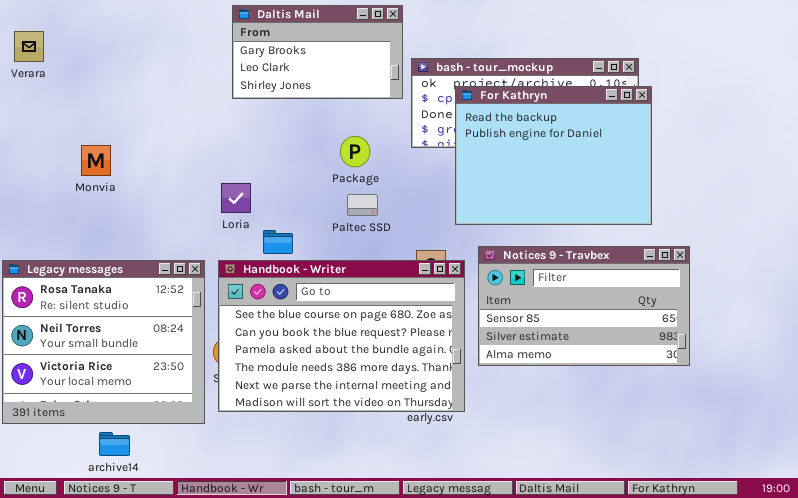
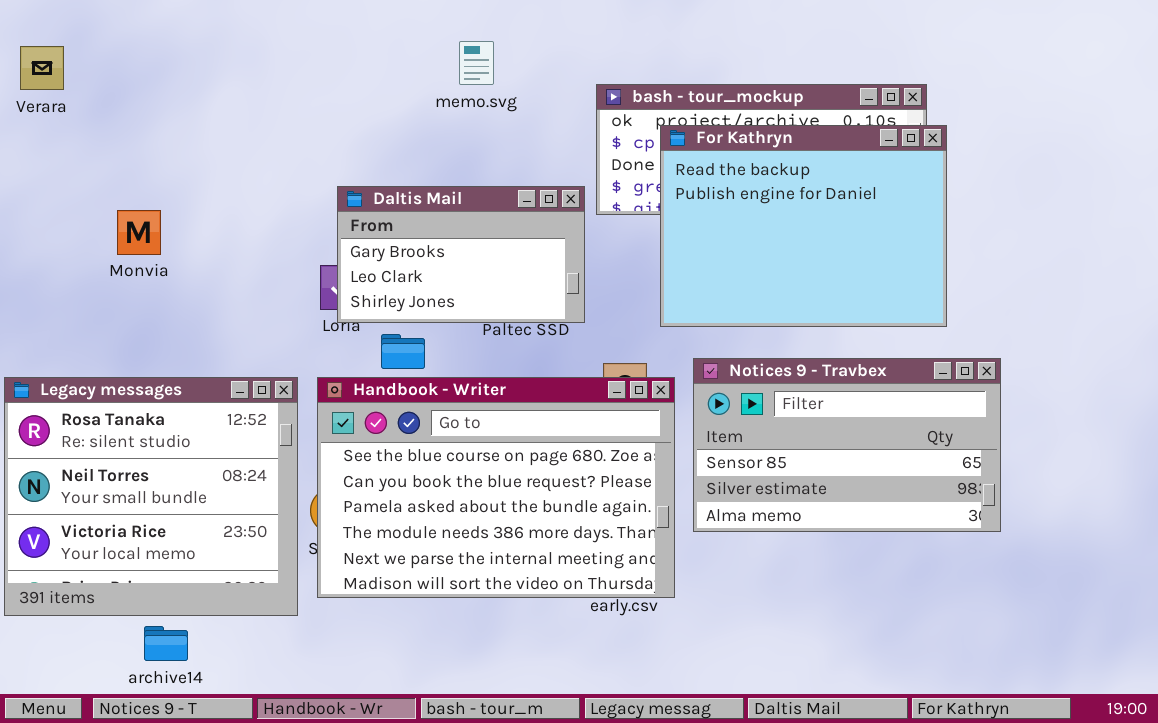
Daltis Mail: [232,5,403,99] -> [337,186,585,323], moved

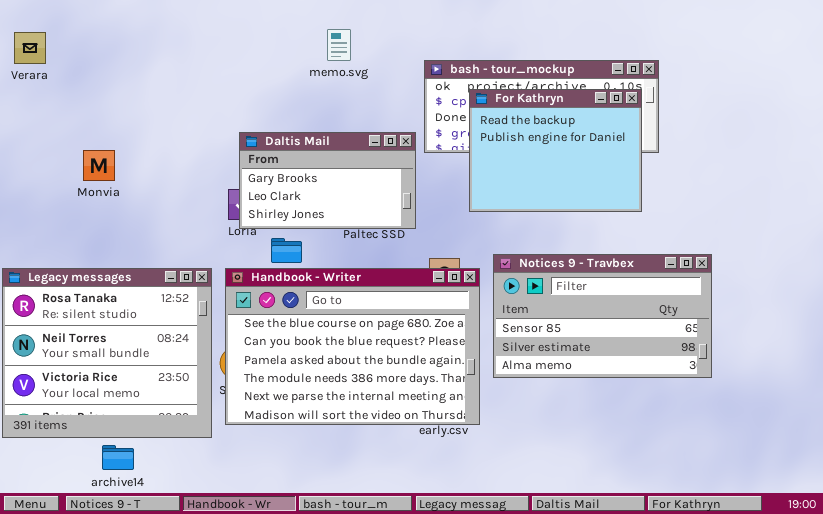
For Kathryn: [660,125,947,327] -> [469,89,642,212], resized

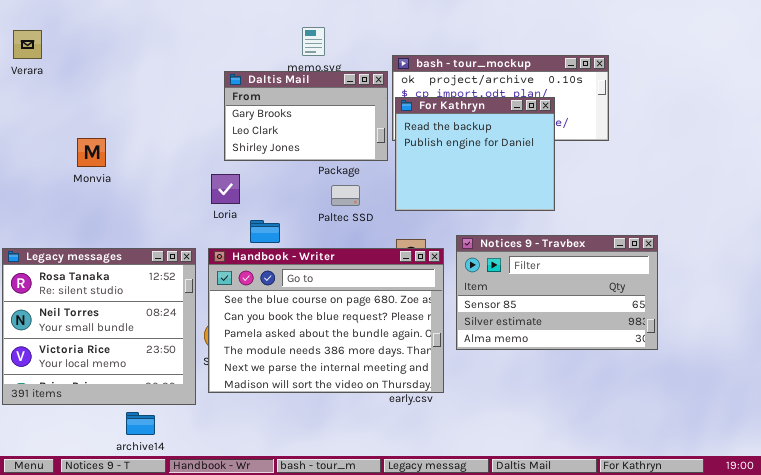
For Kathryn: [469,89,642,212] -> [395,97,555,211], moved
Daltis Mail: [239,132,416,229] -> [224,71,388,161], moved
archive14: [102,445,134,470] -> [126,412,155,435], moved

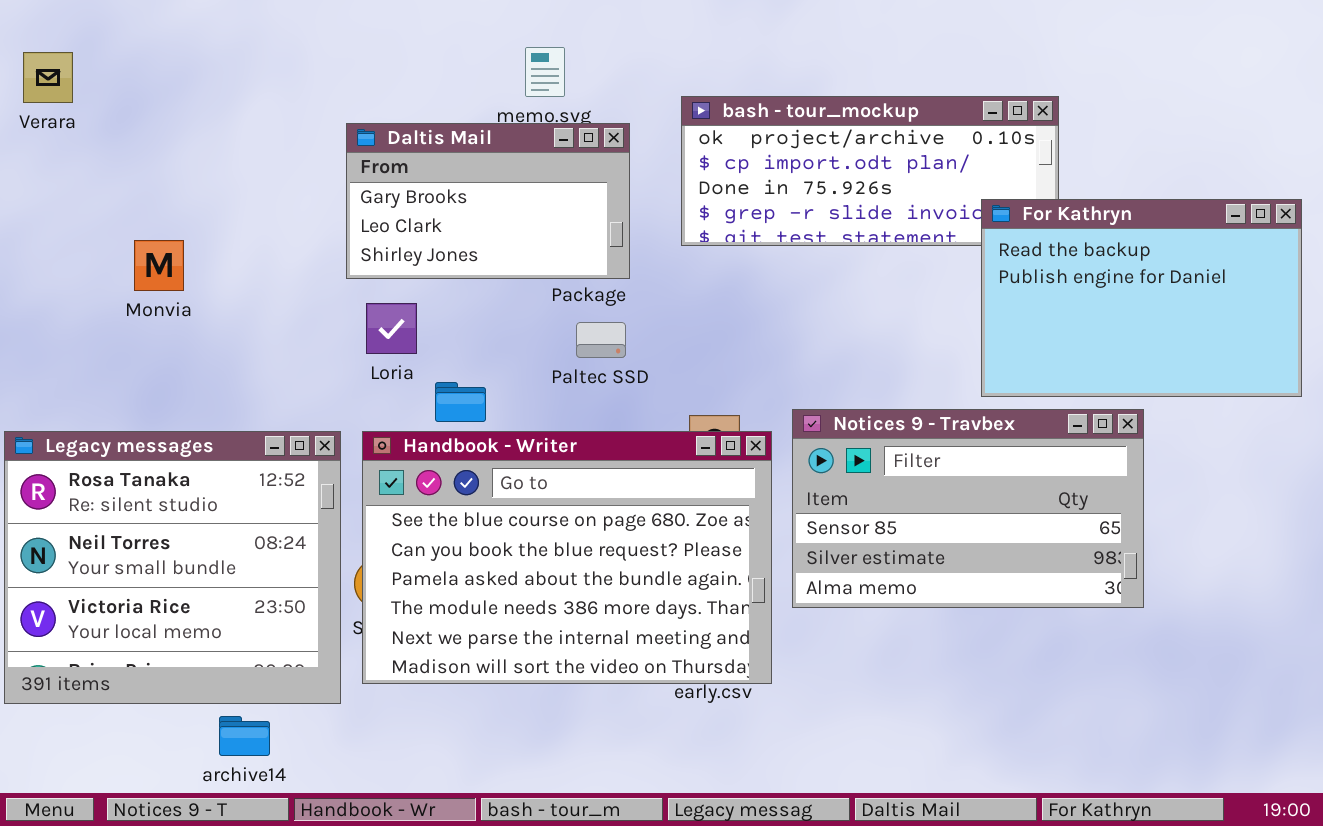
Daltis Mail: [224,71,388,161] -> [346,123,630,279], moved
For Kathryn: [395,97,555,211] -> [981,199,1302,397], moved, resized

